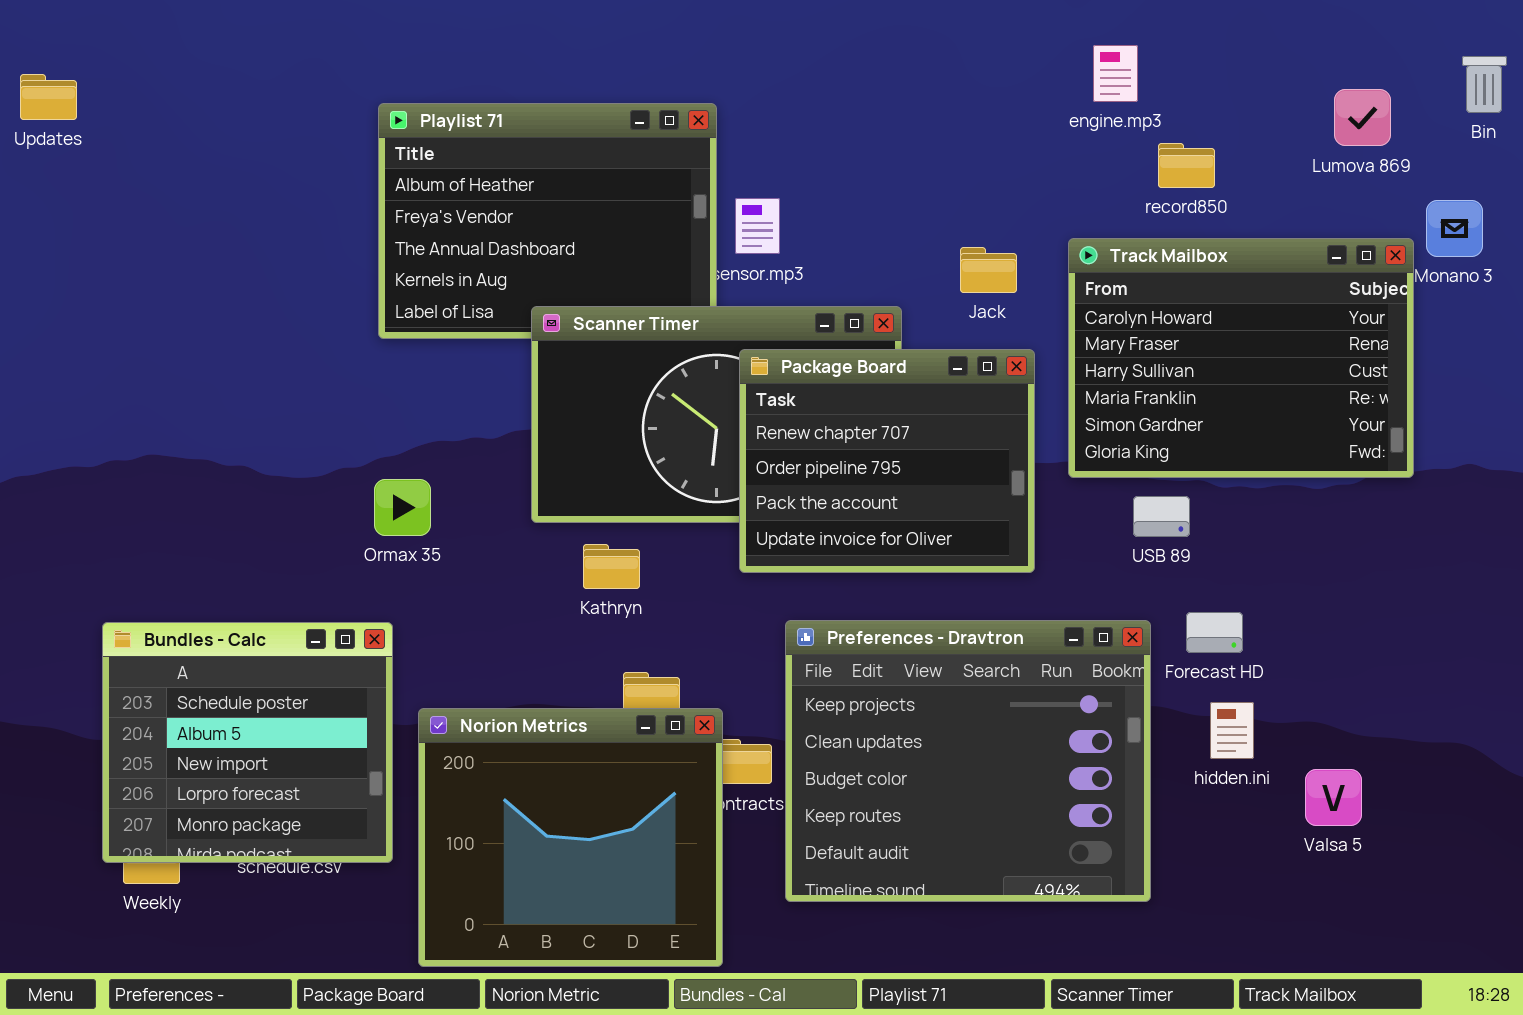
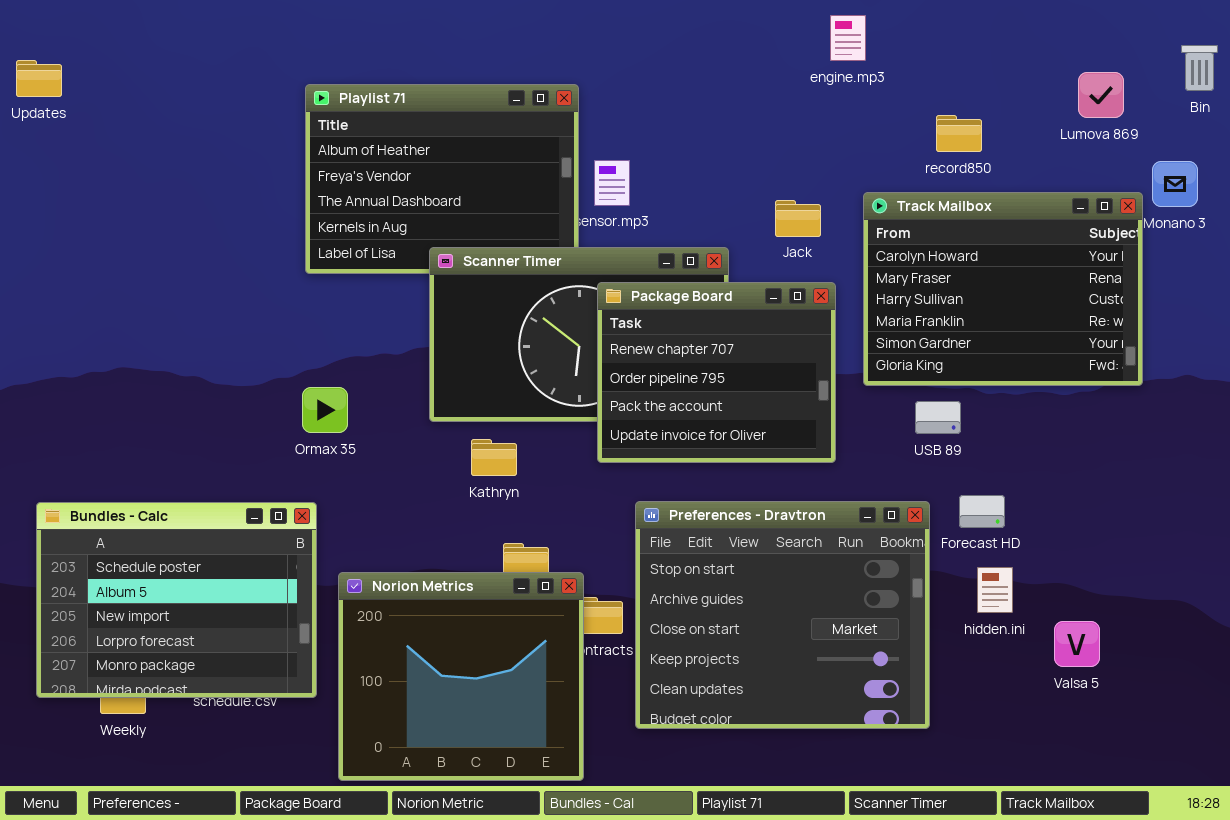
engine.mp3: [1093,45,1138,102] -> [830,15,866,61], moved
Preferences - Dravtron: [785,620,1151,902] -> [635,501,930,729], scrolled up 3 rows
Bundles - Calc: [102,622,393,863] -> [36,502,317,698], resized

